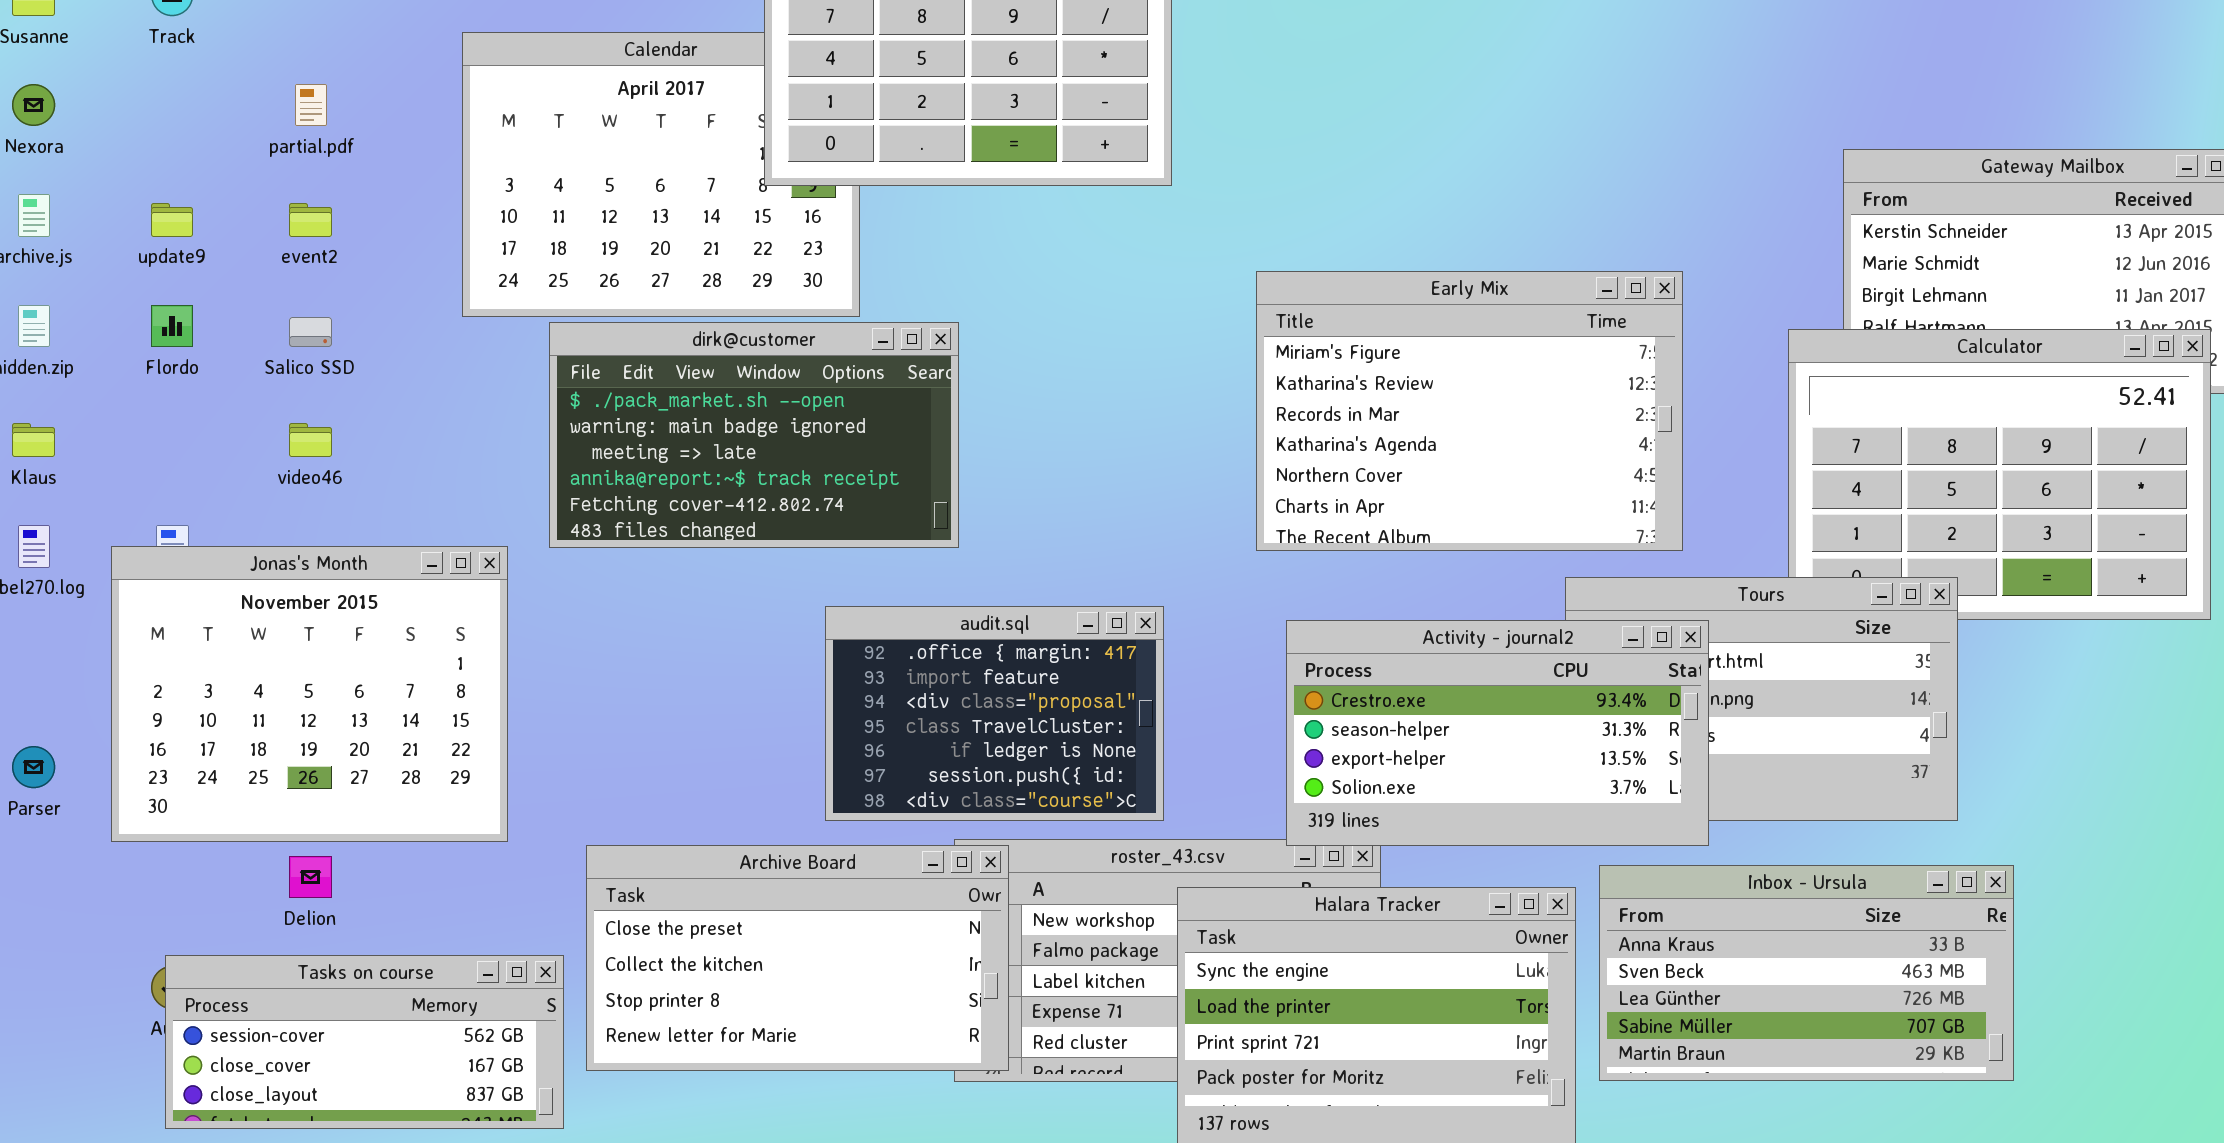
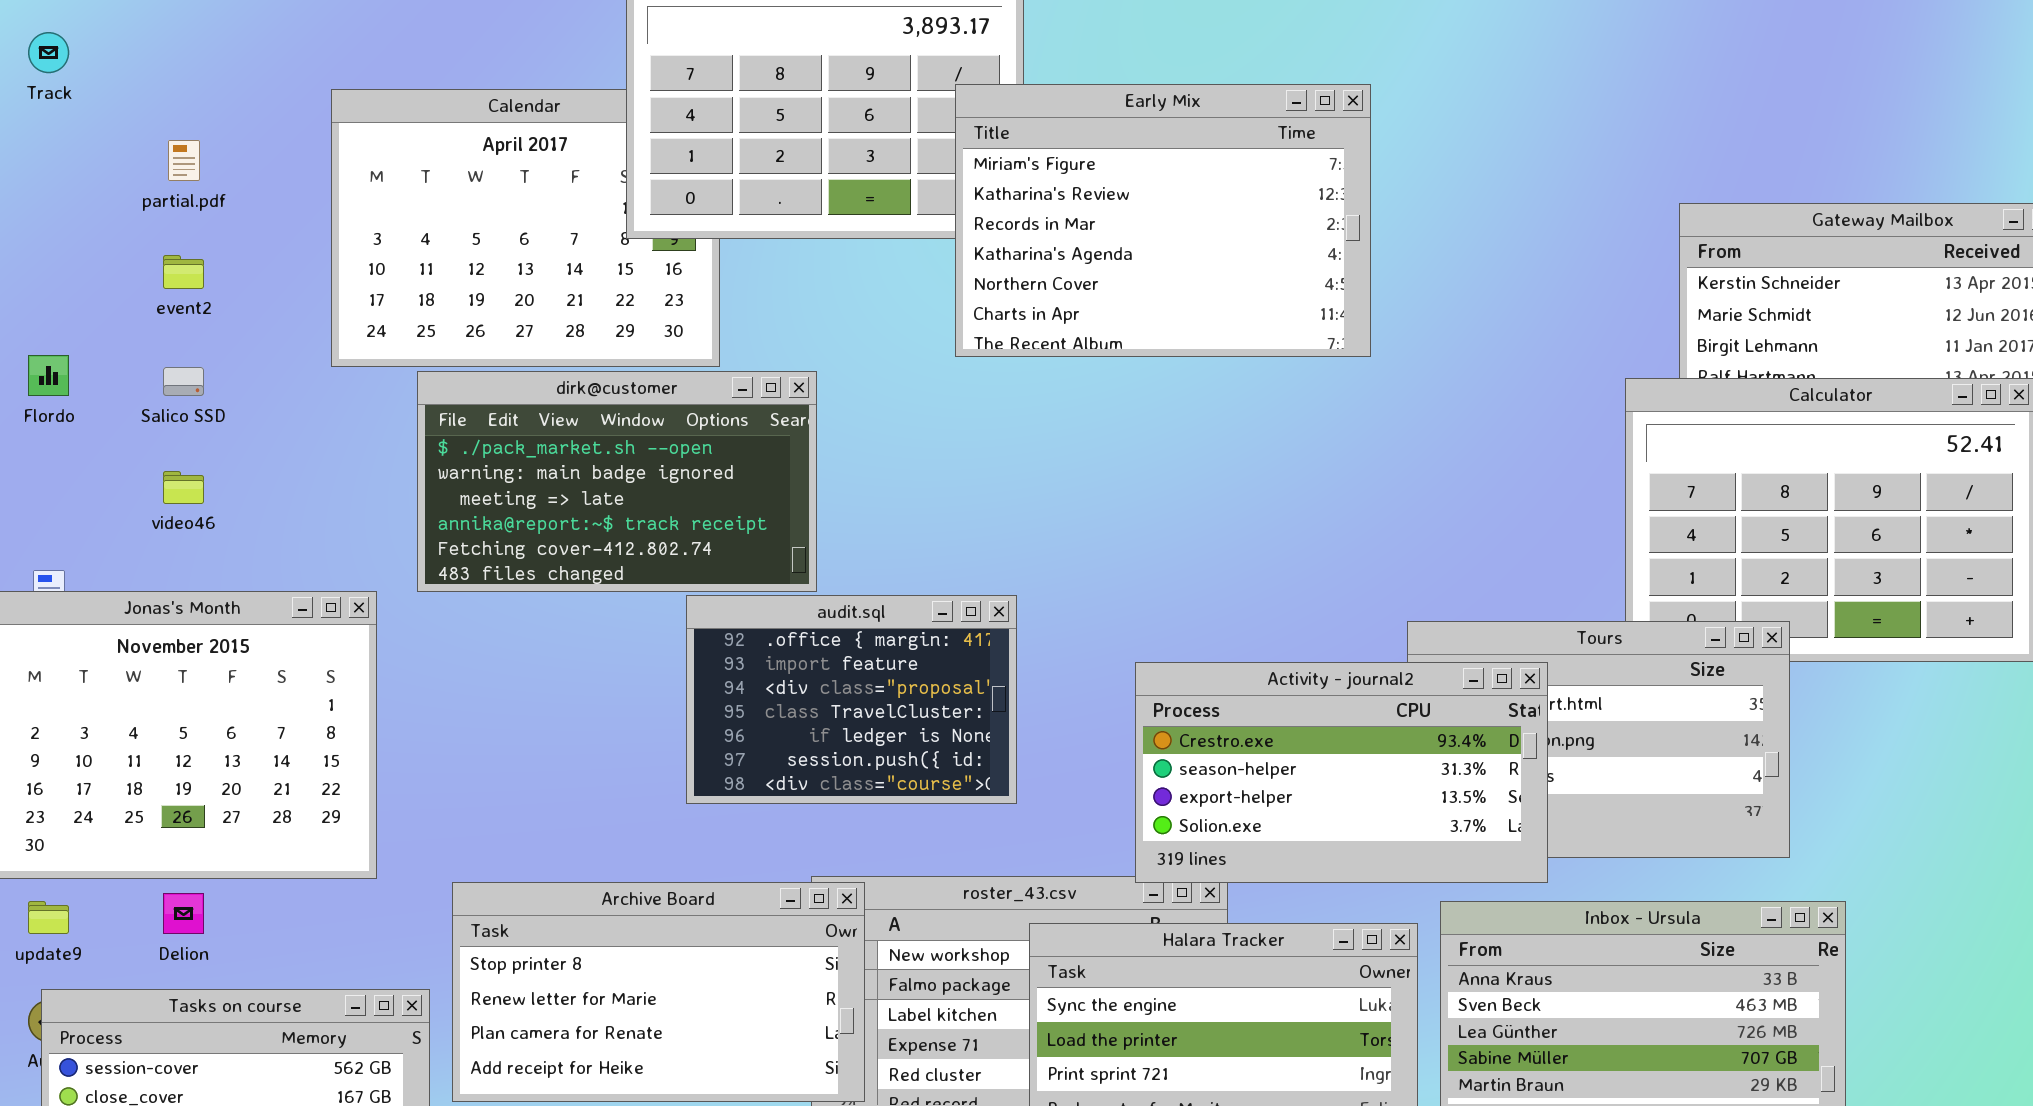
update9: [151,203,193,237] -> [28,901,69,934], moved
Early Mix: [1256,271,1683,551] -> [955,84,1371,357], moved
audit.sql: [825,606,1164,821] -> [686,595,1017,804], moved
Archive Board: [586,845,1009,1071] -> [452,882,865,1102], scrolled down 2 rows

